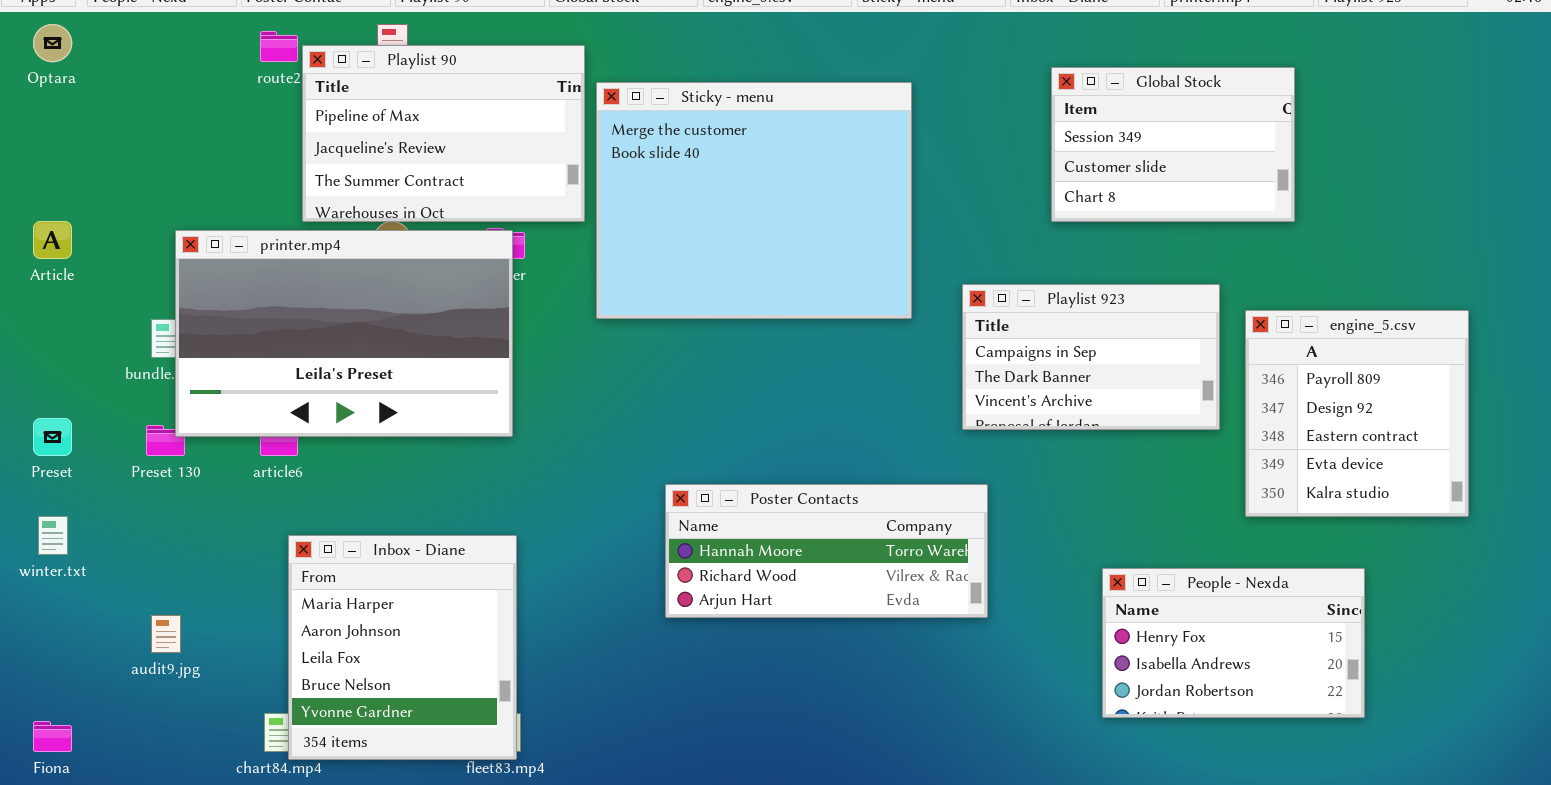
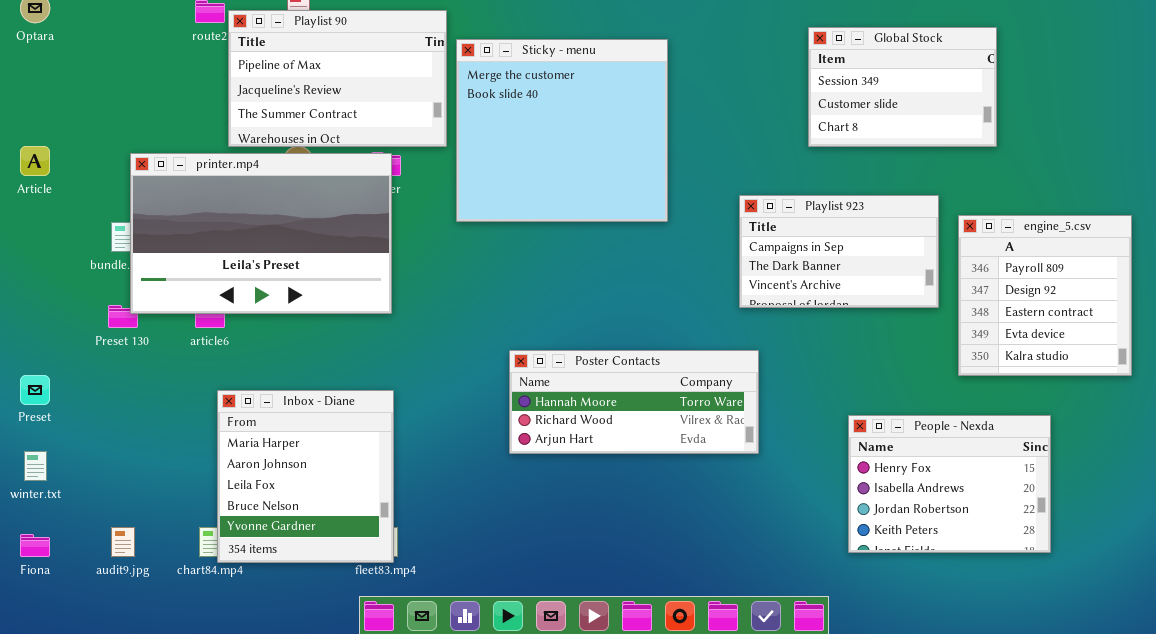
Sticky - menu: [596,82,912,319] -> [456,39,668,222], resized
Preset: [33,418,72,456] -> [20,375,50,405], moved
winter.txt: [38,516,68,555] -> [24,451,47,481], moved
People - Nexda: [1102,568,1365,718] -> [848,415,1051,553], resized
audit9.jpg: [151,615,181,653] -> [111,527,135,557], moved

